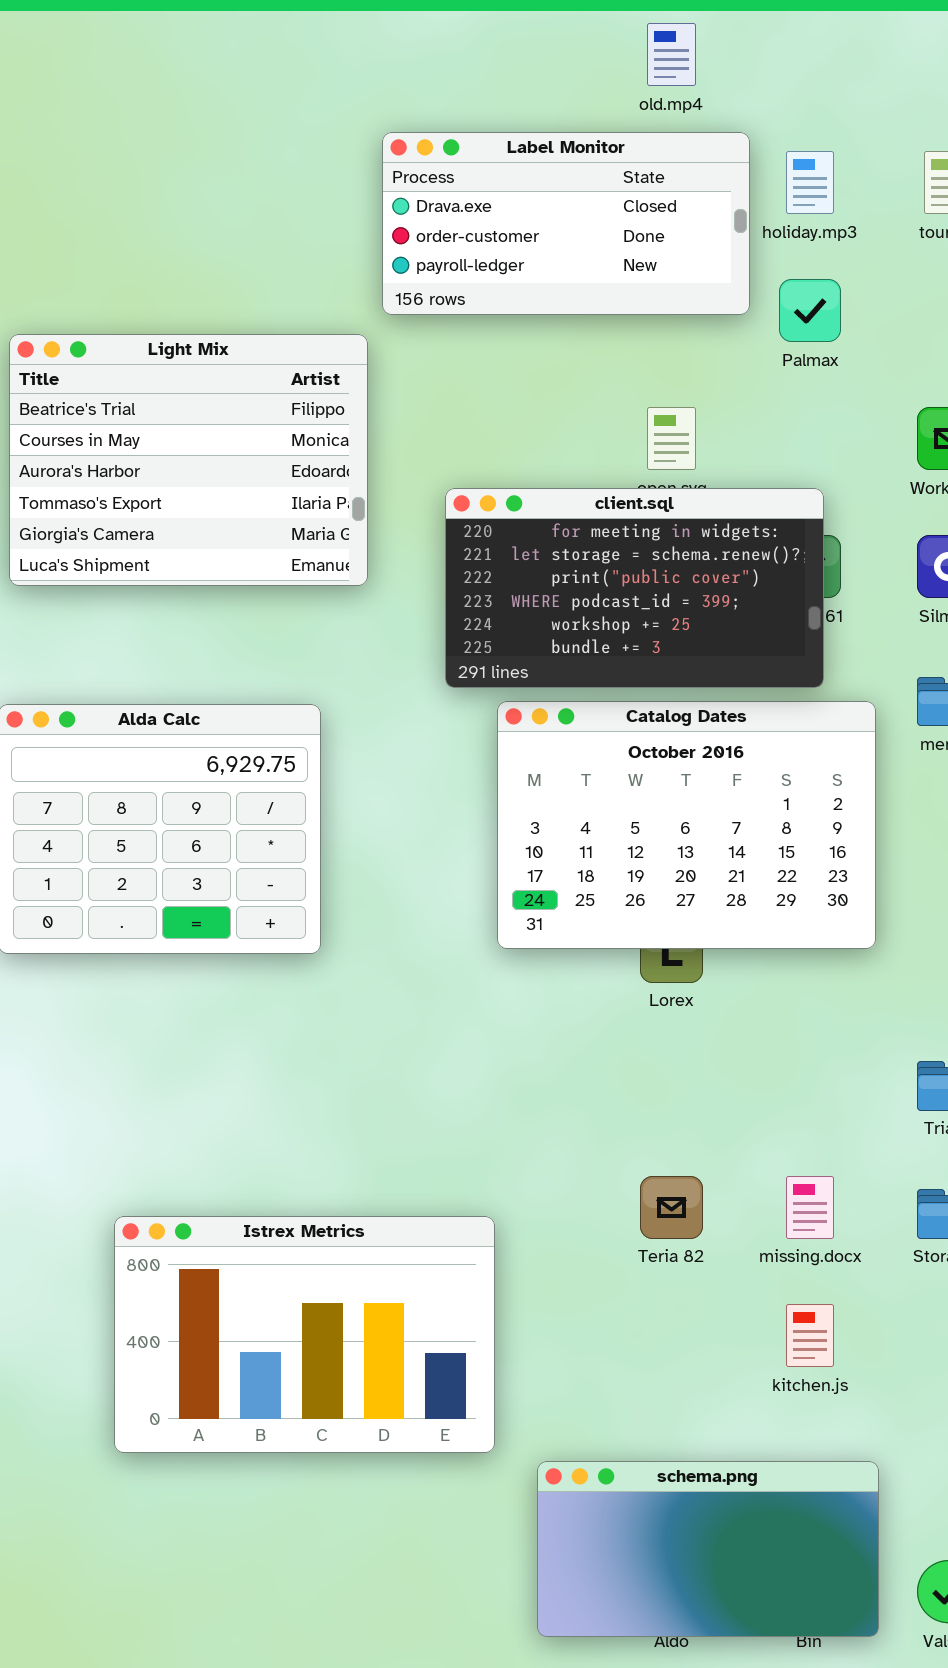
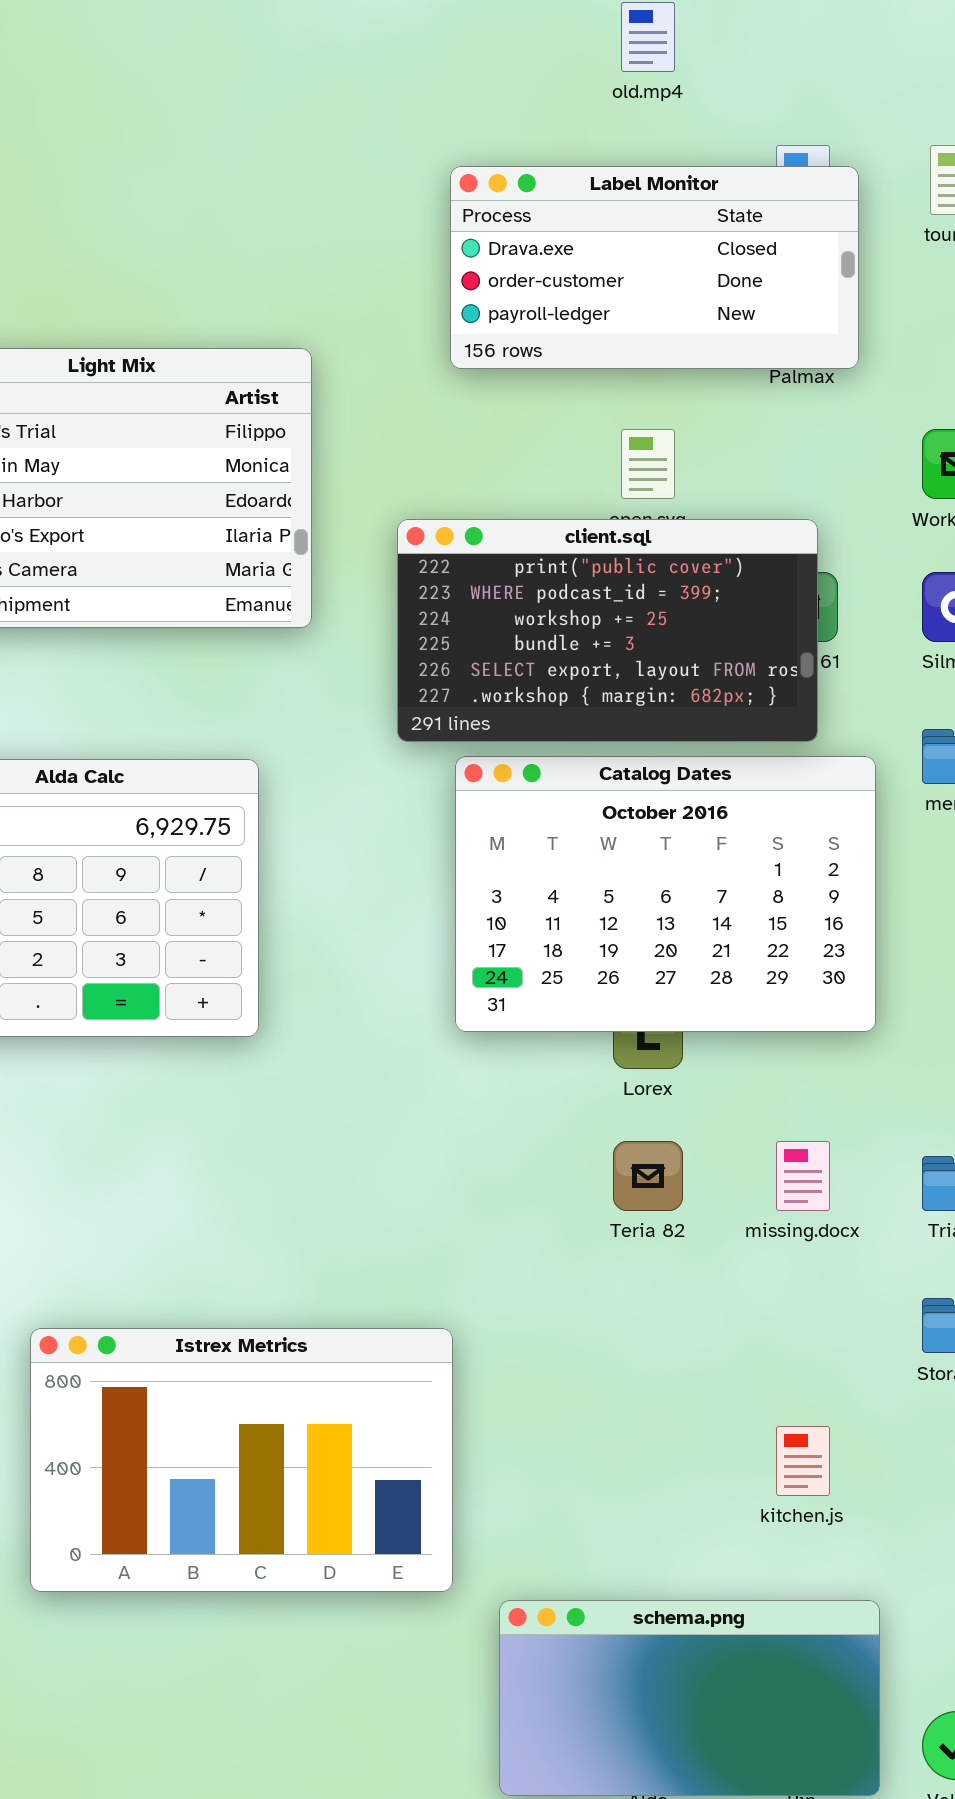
Label Monitor: [382,132,750,315] -> [450,166,859,369], moved
client.sql: [445,488,824,688] -> [397,519,818,742], scrolled down 2 rows
Teria 82: [640,1176,703,1239] -> [613,1141,683,1211], moved
missing.docx: [786,1176,834,1239] -> [776,1141,830,1211], moved

